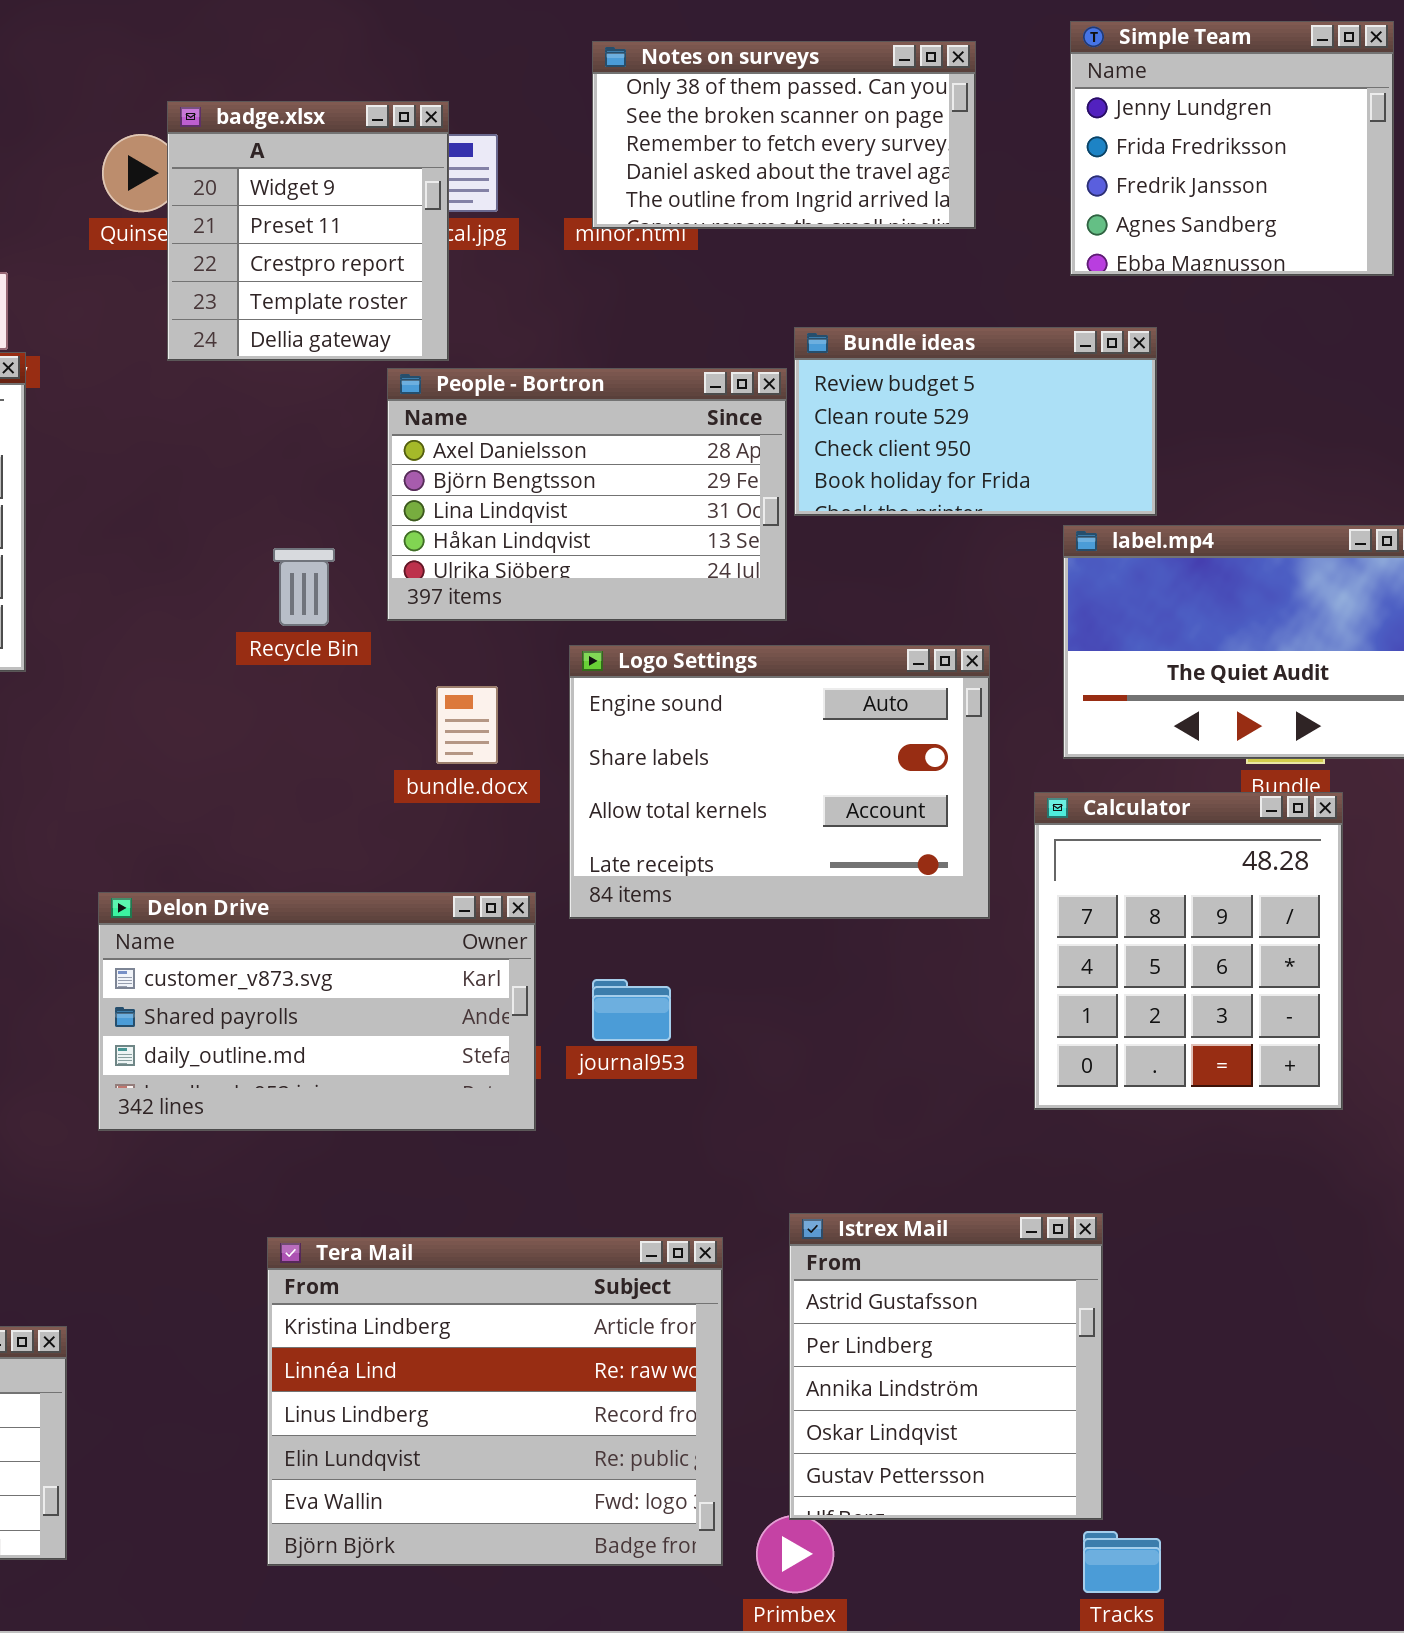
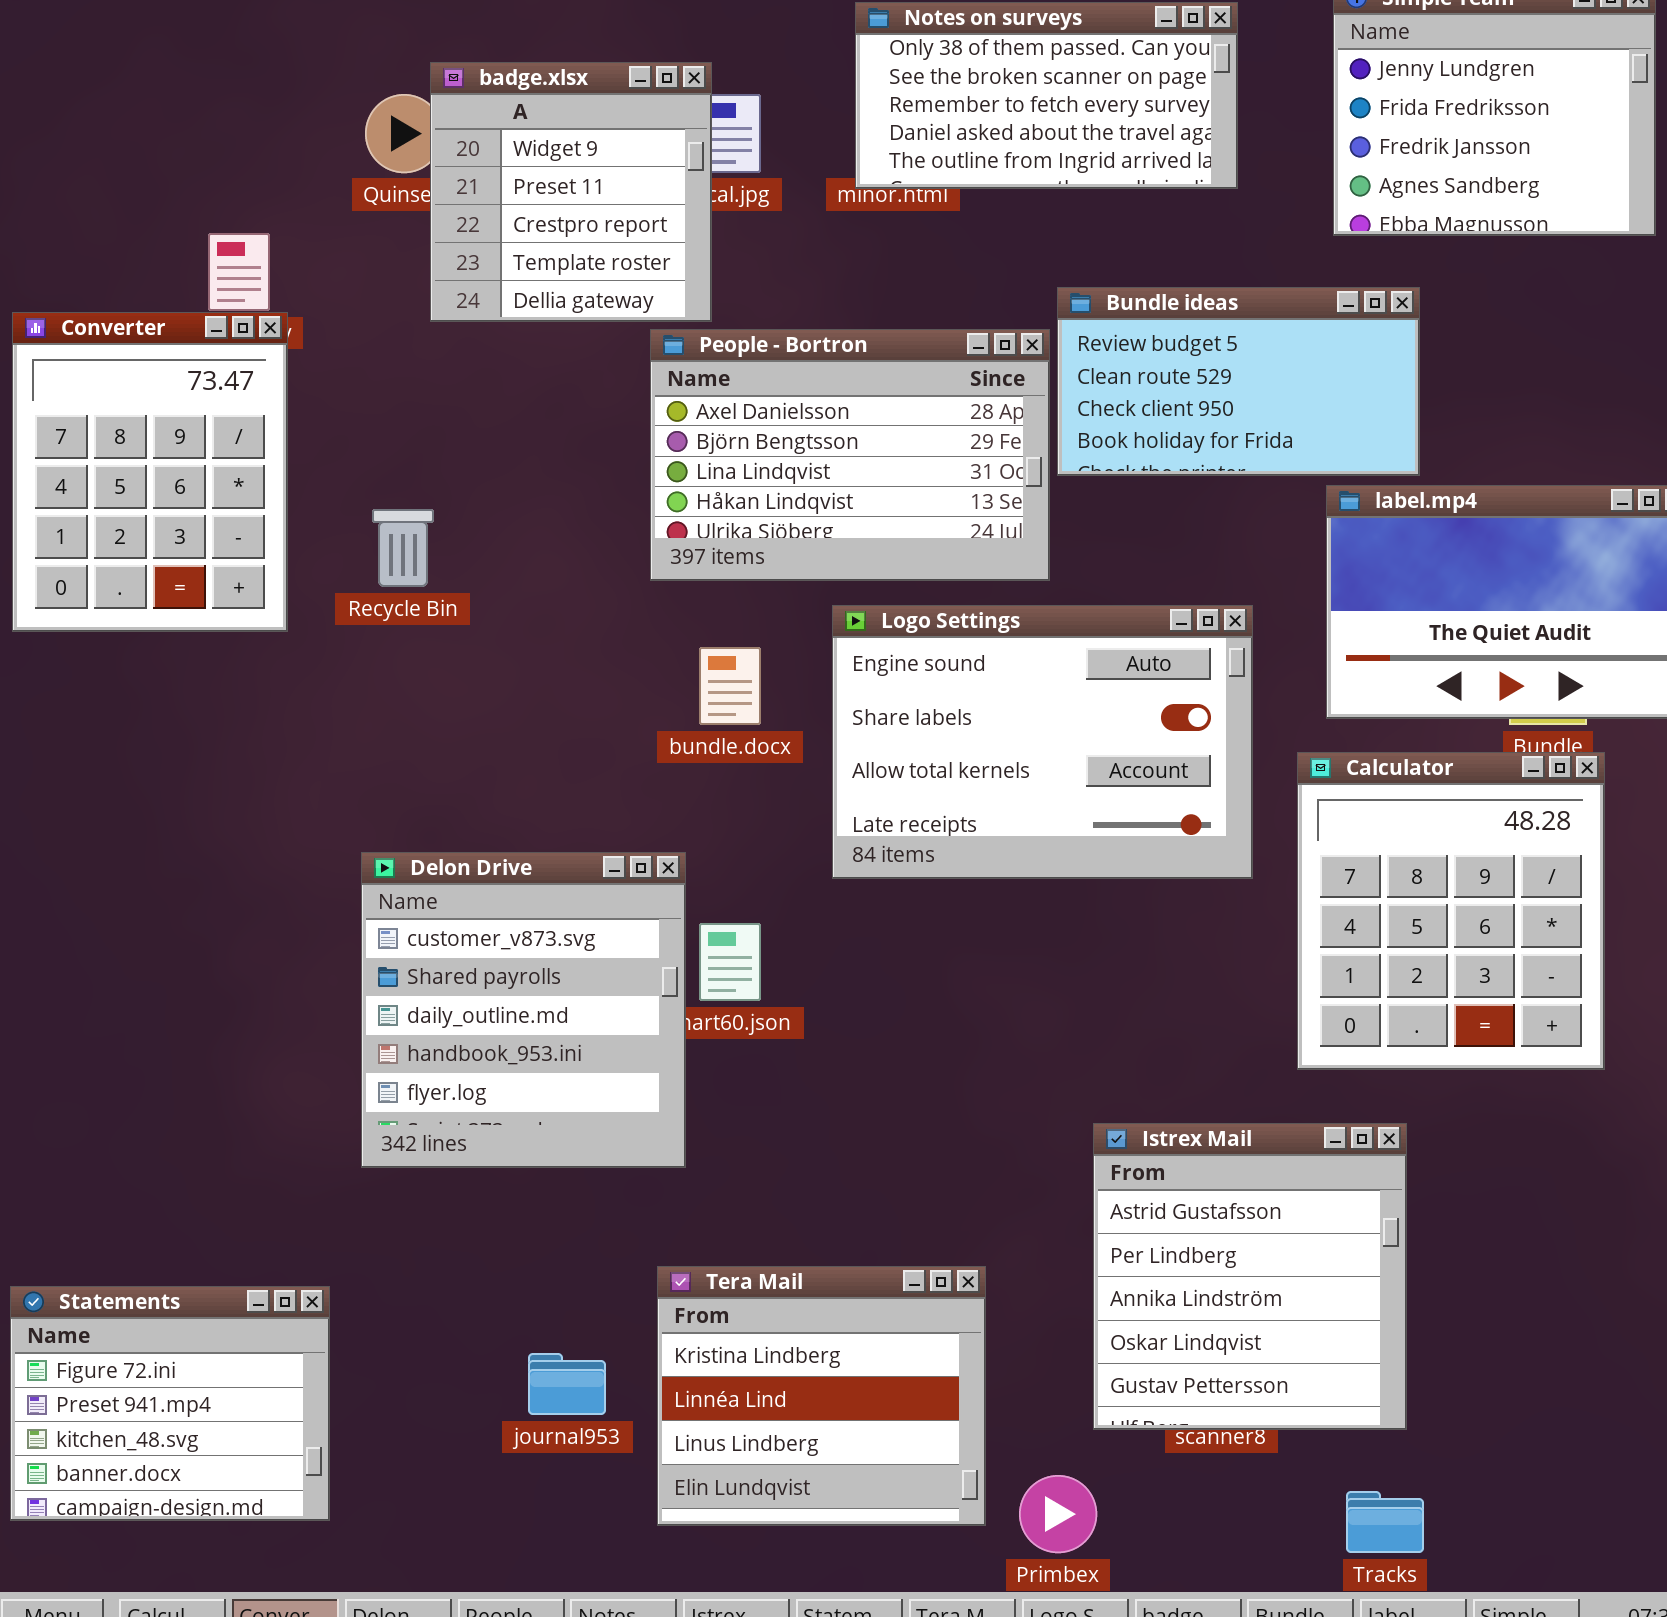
Recycle Bin: [273,548,335,626] -> [372,509,434,587], moved
Delon Drive: [98,892,536,1131] -> [361,852,686,1168], resized
journal953: [592,979,671,1041] -> [528,1353,606,1415], moved
Istrex Mail: [789,1213,1103,1520] -> [1093,1123,1407,1430], moved
Tera Mail: [267,1237,723,1566] -> [657,1266,986,1526], resized

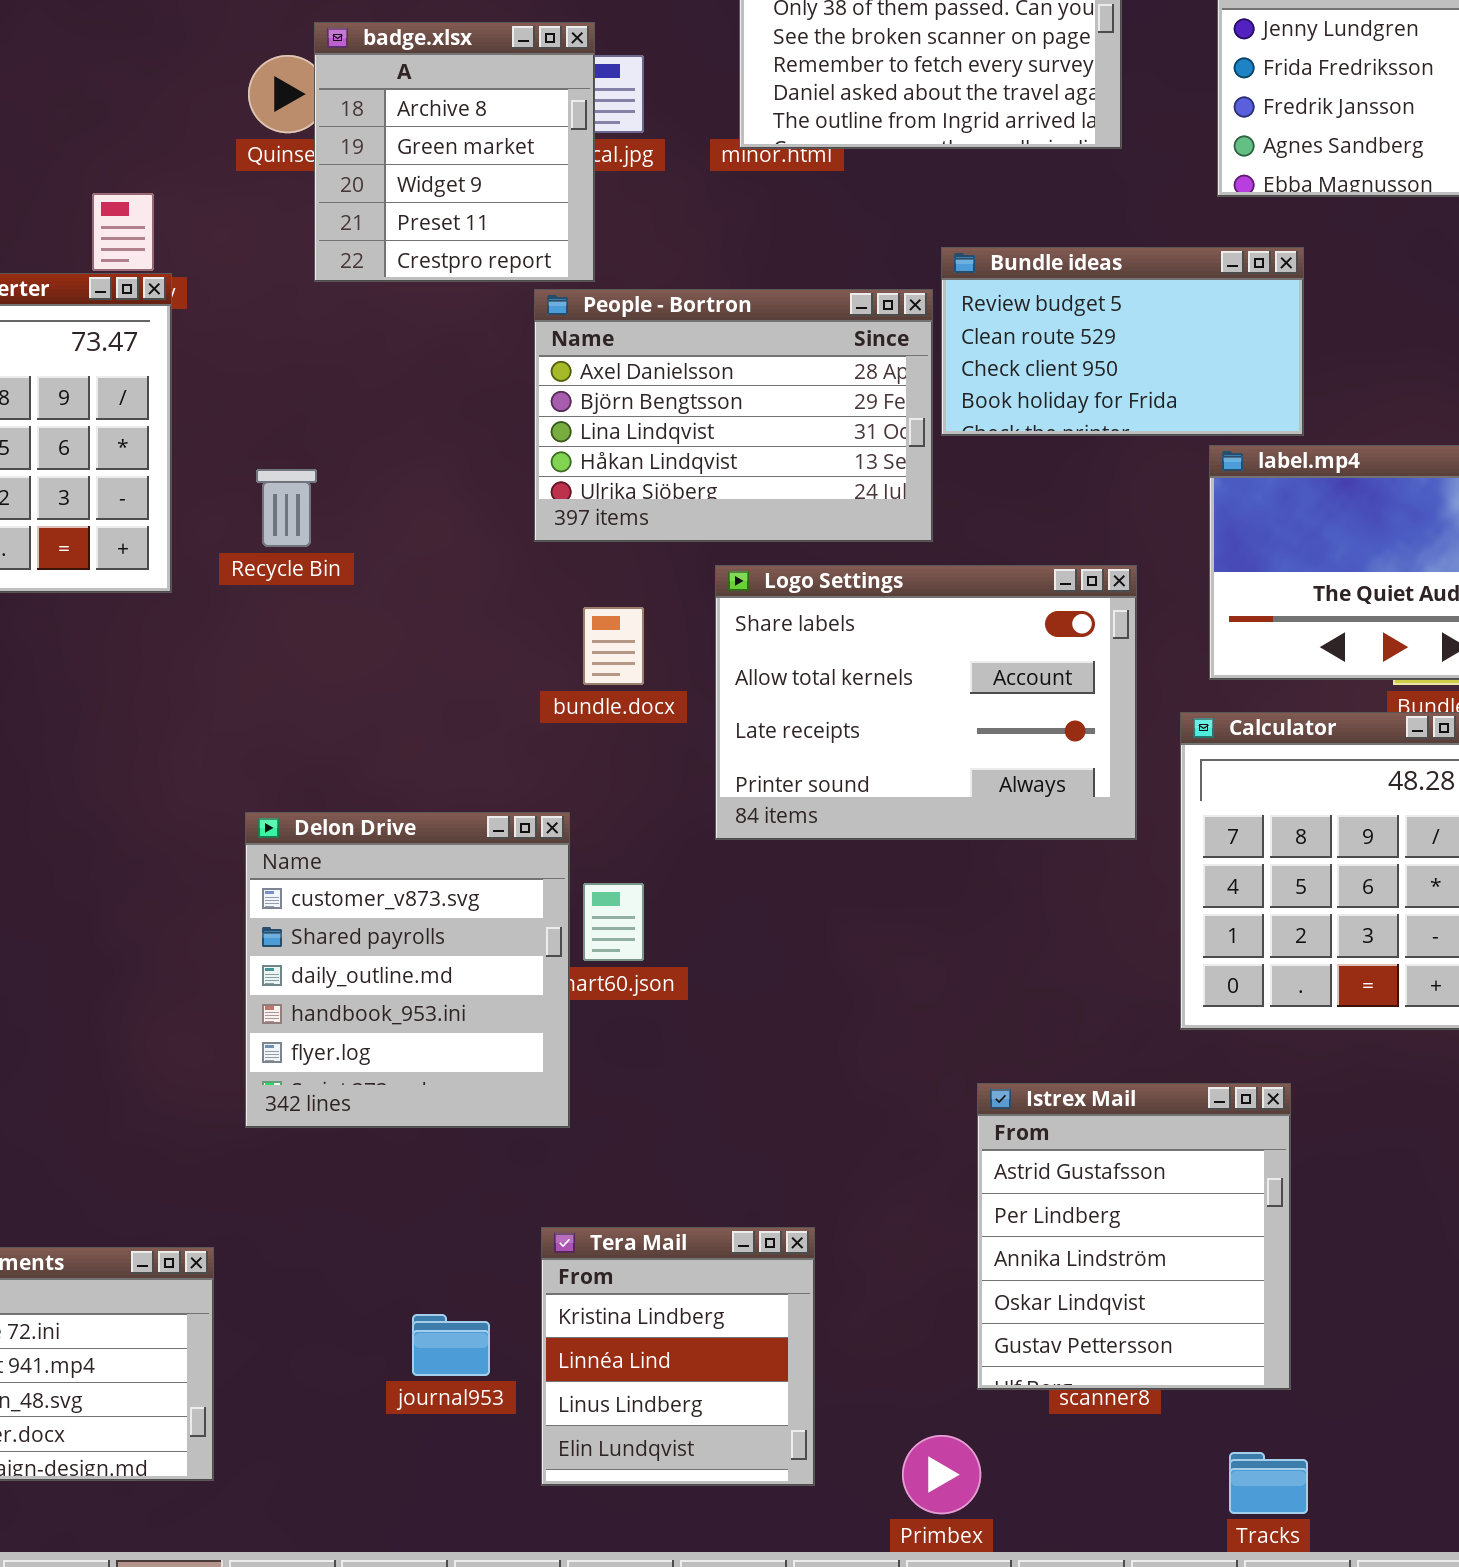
badge.xlsx: [430,62,712,322] -> [314,22,595,282], scrolled up 2 rows
Logo Settings: [832,605,1253,879] -> [715,565,1137,840], scrolled down 1 row
Tera Mail: [657,1266,986,1526] -> [541,1227,815,1486], resized

